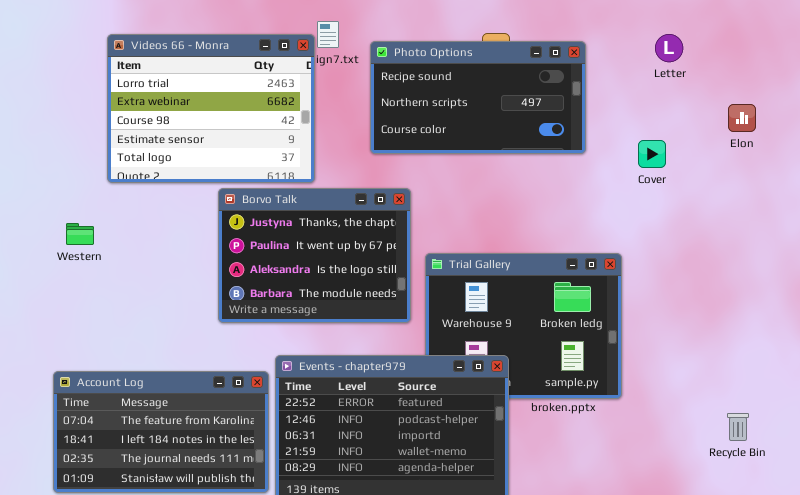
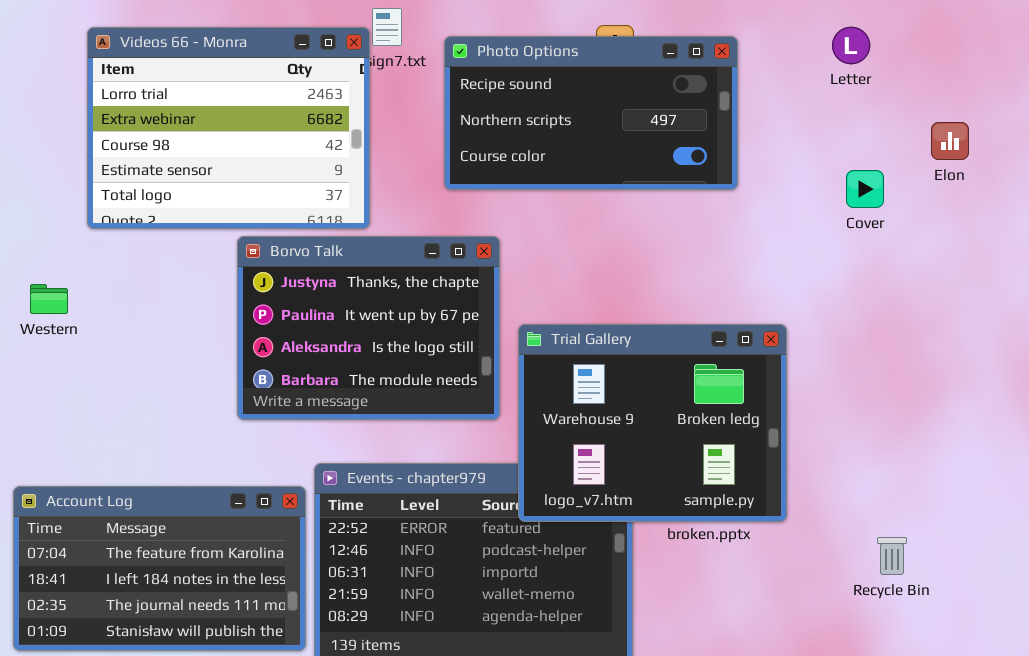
Cover: [638,140,666,168] -> [846,170,884,208], moved
Trial Gallery: [425,253,622,399] -> [518,324,787,522], raised
Recycle Bin: [727,413,749,441] -> [877,537,907,575], moved

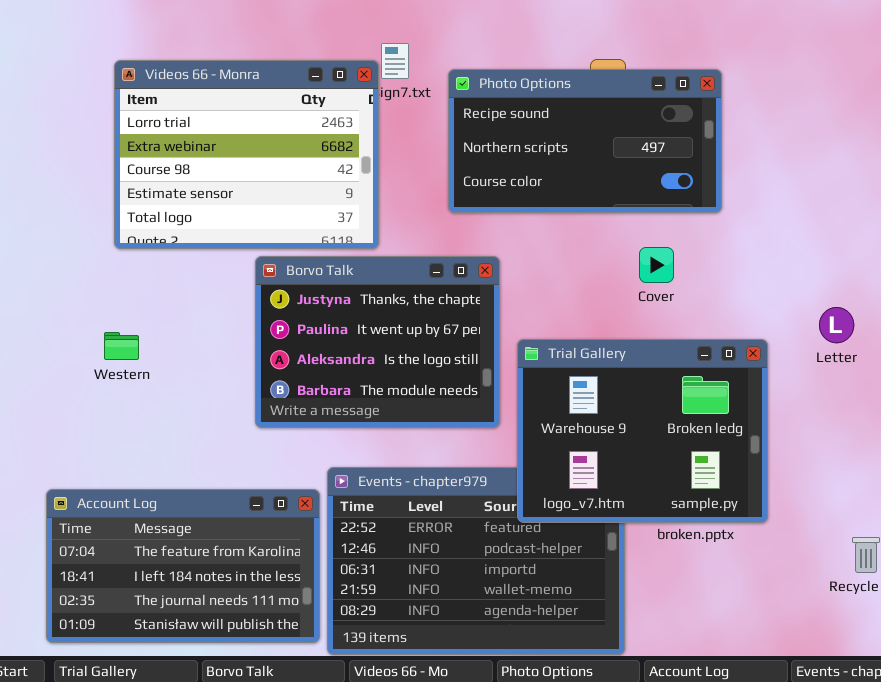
Letter: [832,27,870,64] -> [819,307,854,343], moved
Cover: [846,170,884,208] -> [639,247,674,283], moved
Western: [30,284,68,314] -> [104,332,139,360], moved

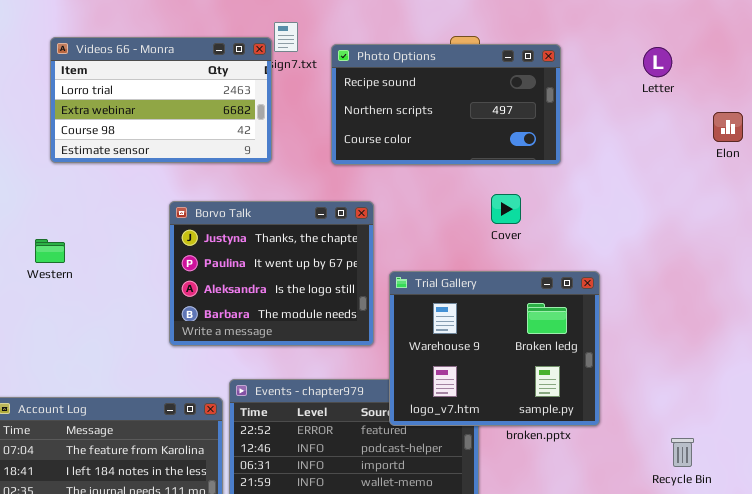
Videos 66 - Monra: [114,60,379,249] -> [50,37,272,163], resized
Letter: [819,307,854,343] -> [643,47,672,77], moved
Western: [104,332,139,360] -> [35,239,65,263], moved

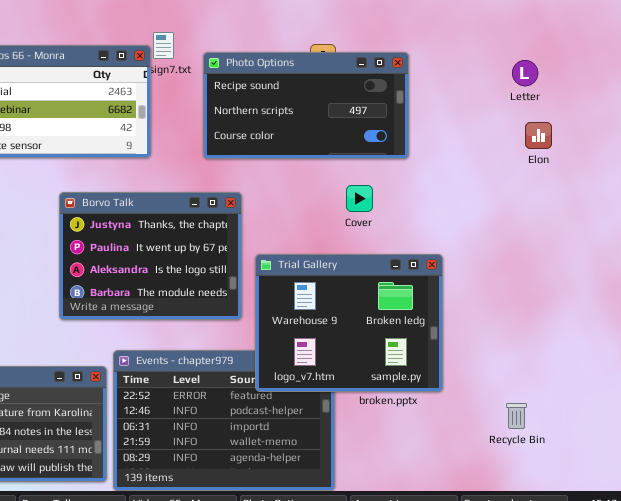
Letter: [643,47,672,77] -> [512,60,538,86], moved
Elon: [713,112,743,142] -> [525,122,552,149], moved

